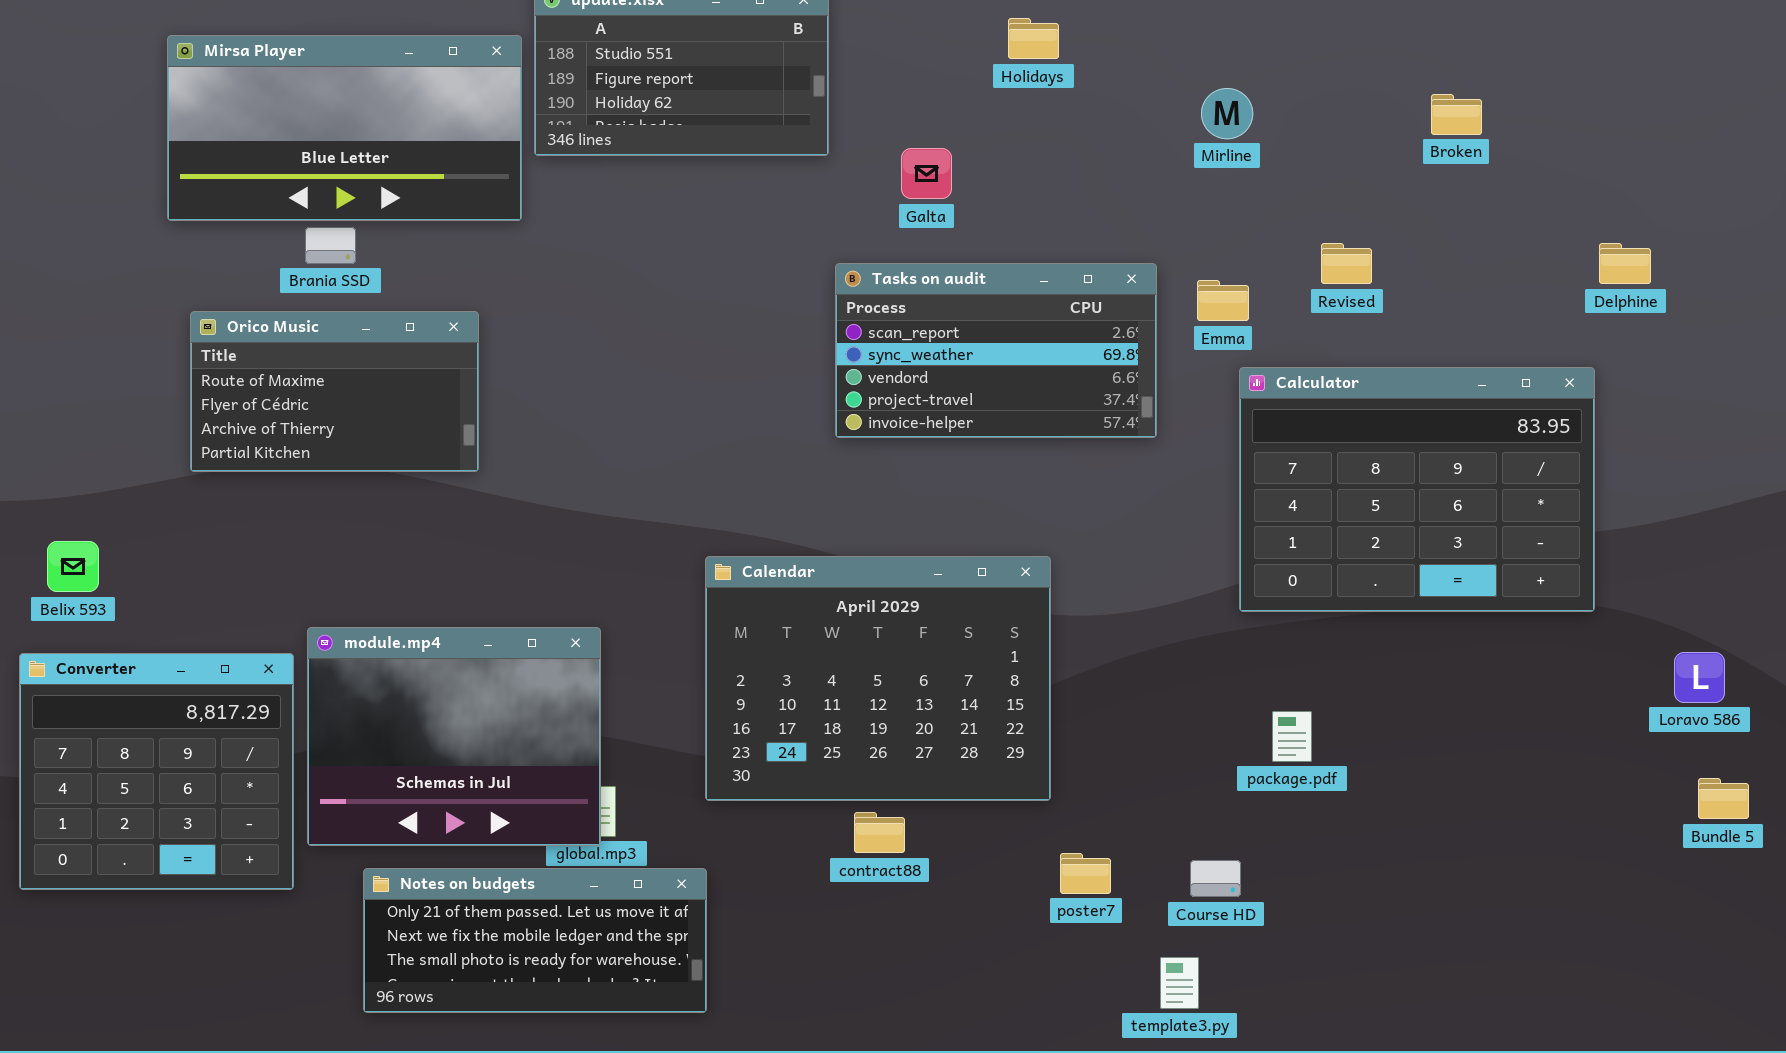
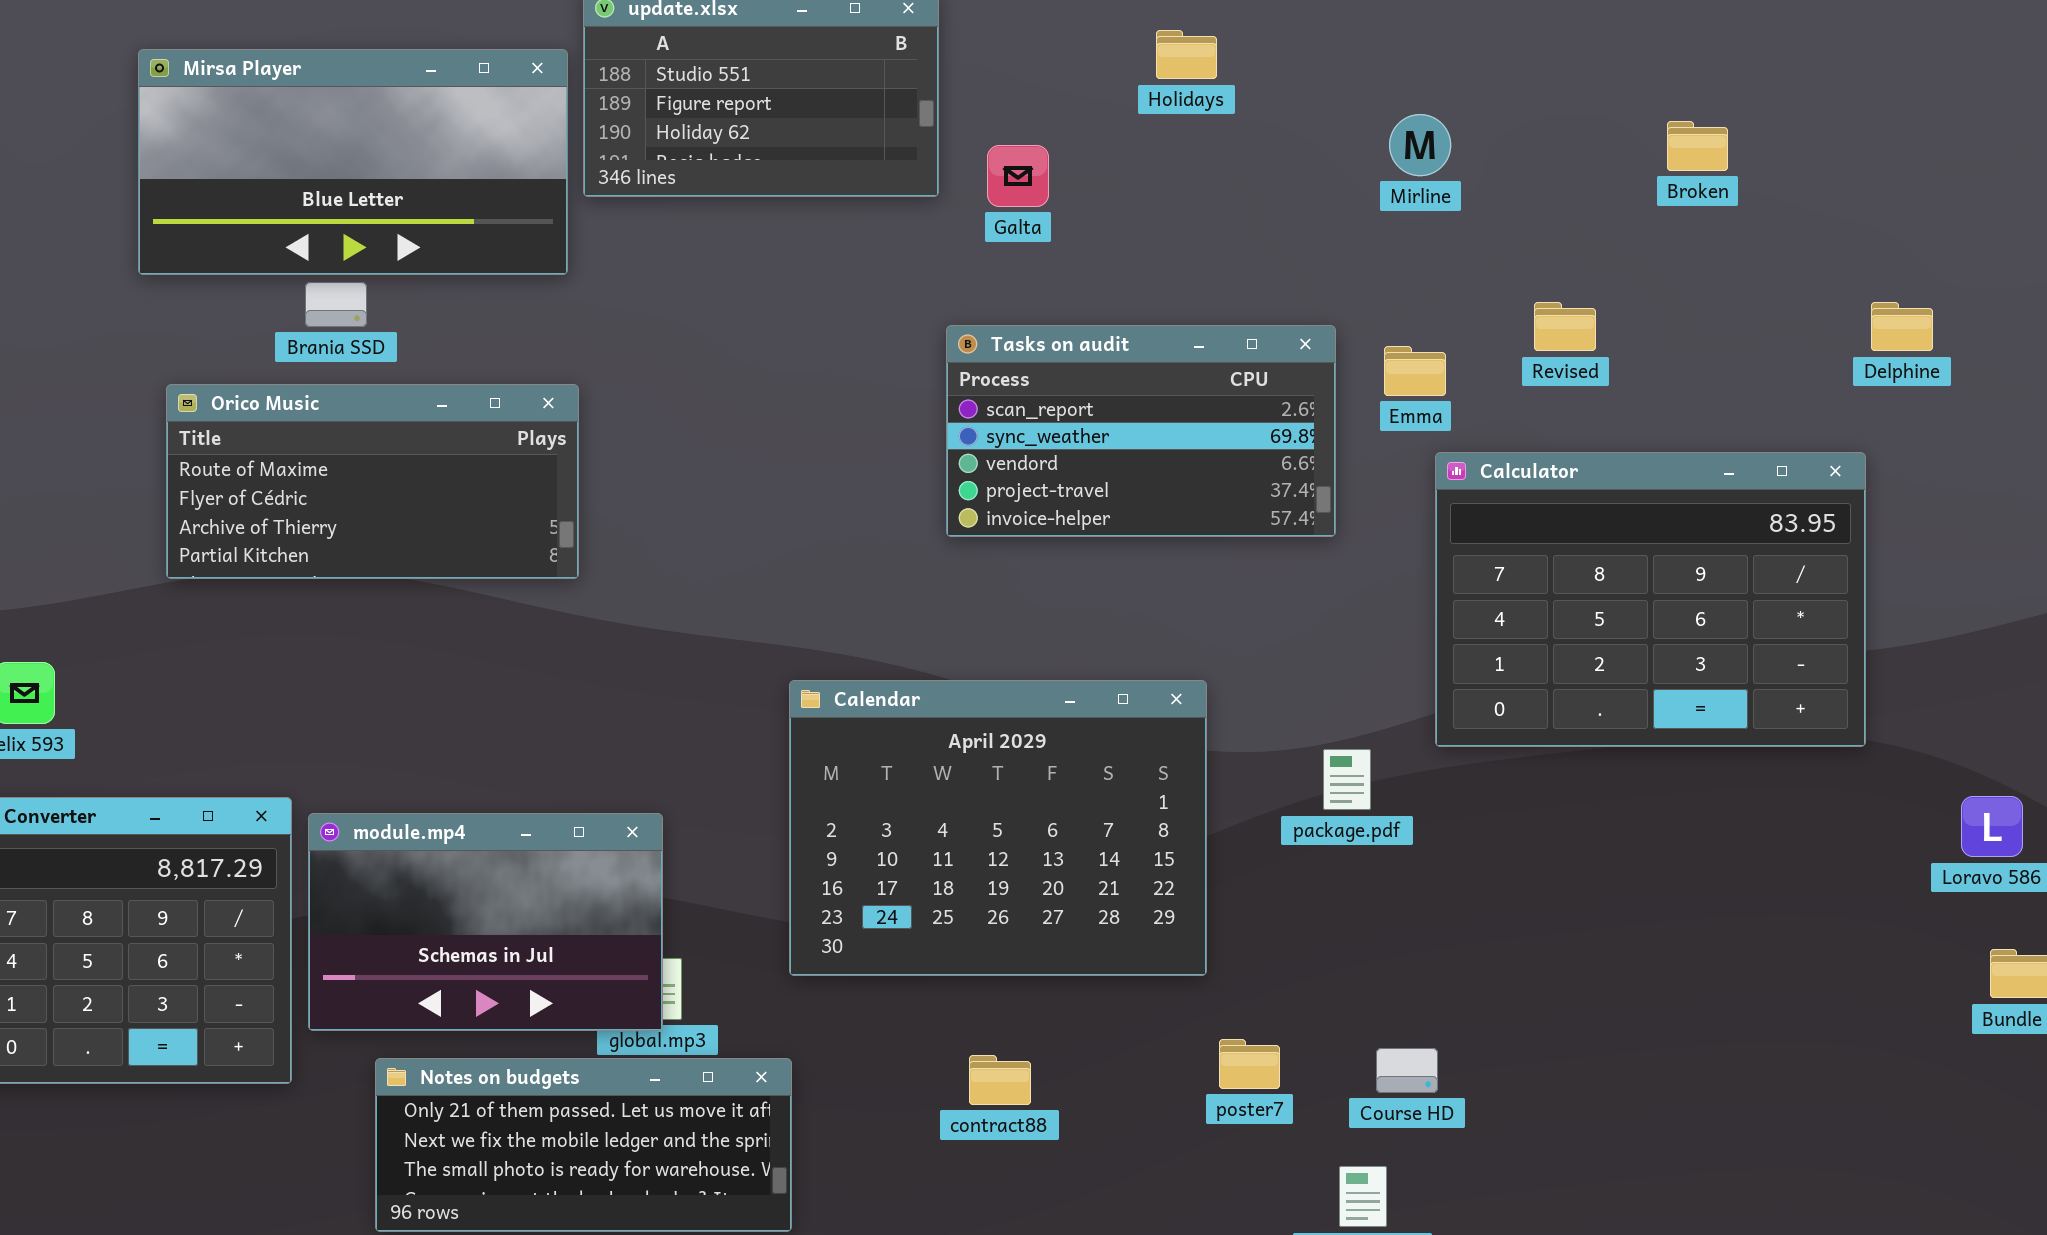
Galta: [901,148,952,199] -> [987,145,1049,207], moved
Orico Music: [190,311,479,472] -> [166,384,579,579], resized
module.mp4: [307,627,601,846] -> [308,813,663,1031], resized
package.pdf: [1272,711,1312,762] -> [1323,749,1371,810], moved
contract88: [854,812,905,853] -> [969,1055,1031,1105], moved

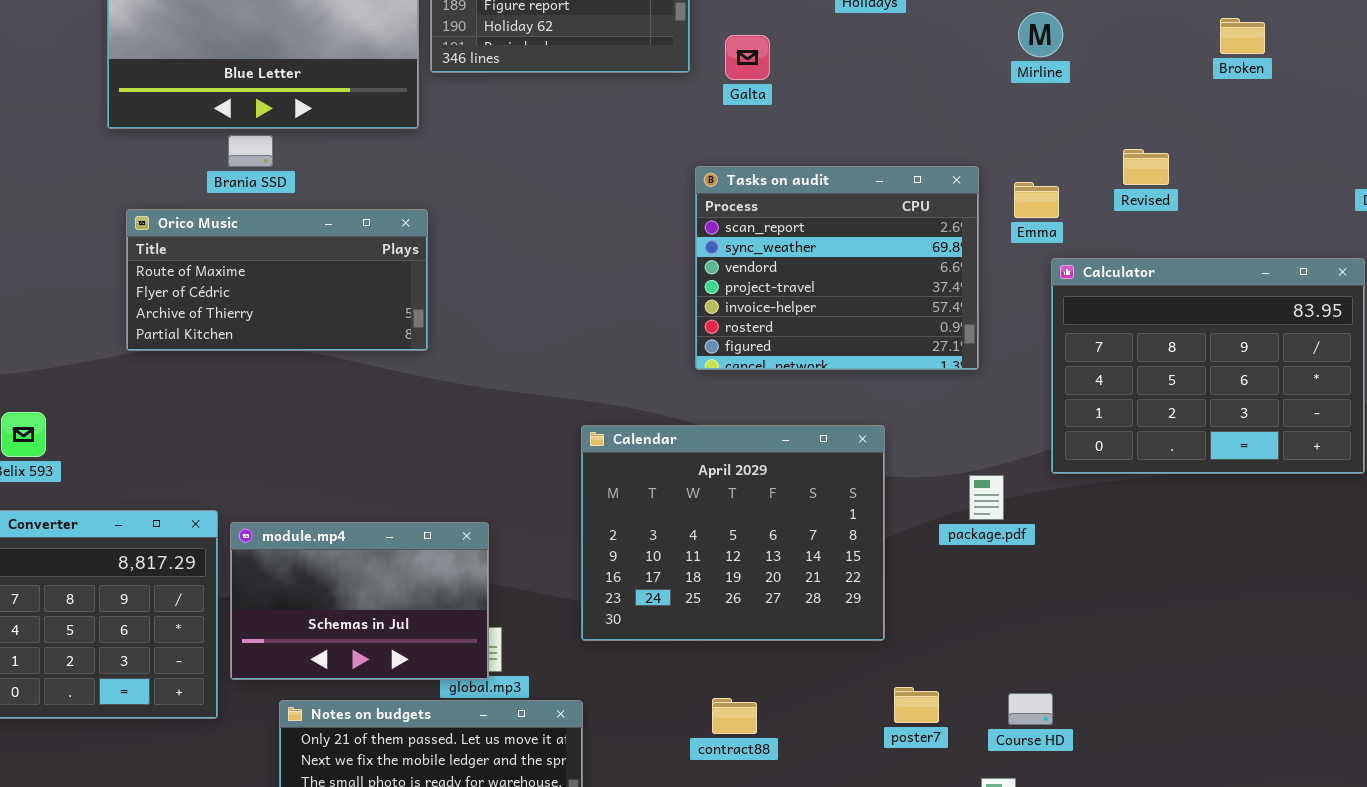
Tasks on audit: [946,325,1336,537] -> [695,166,979,370], resized

